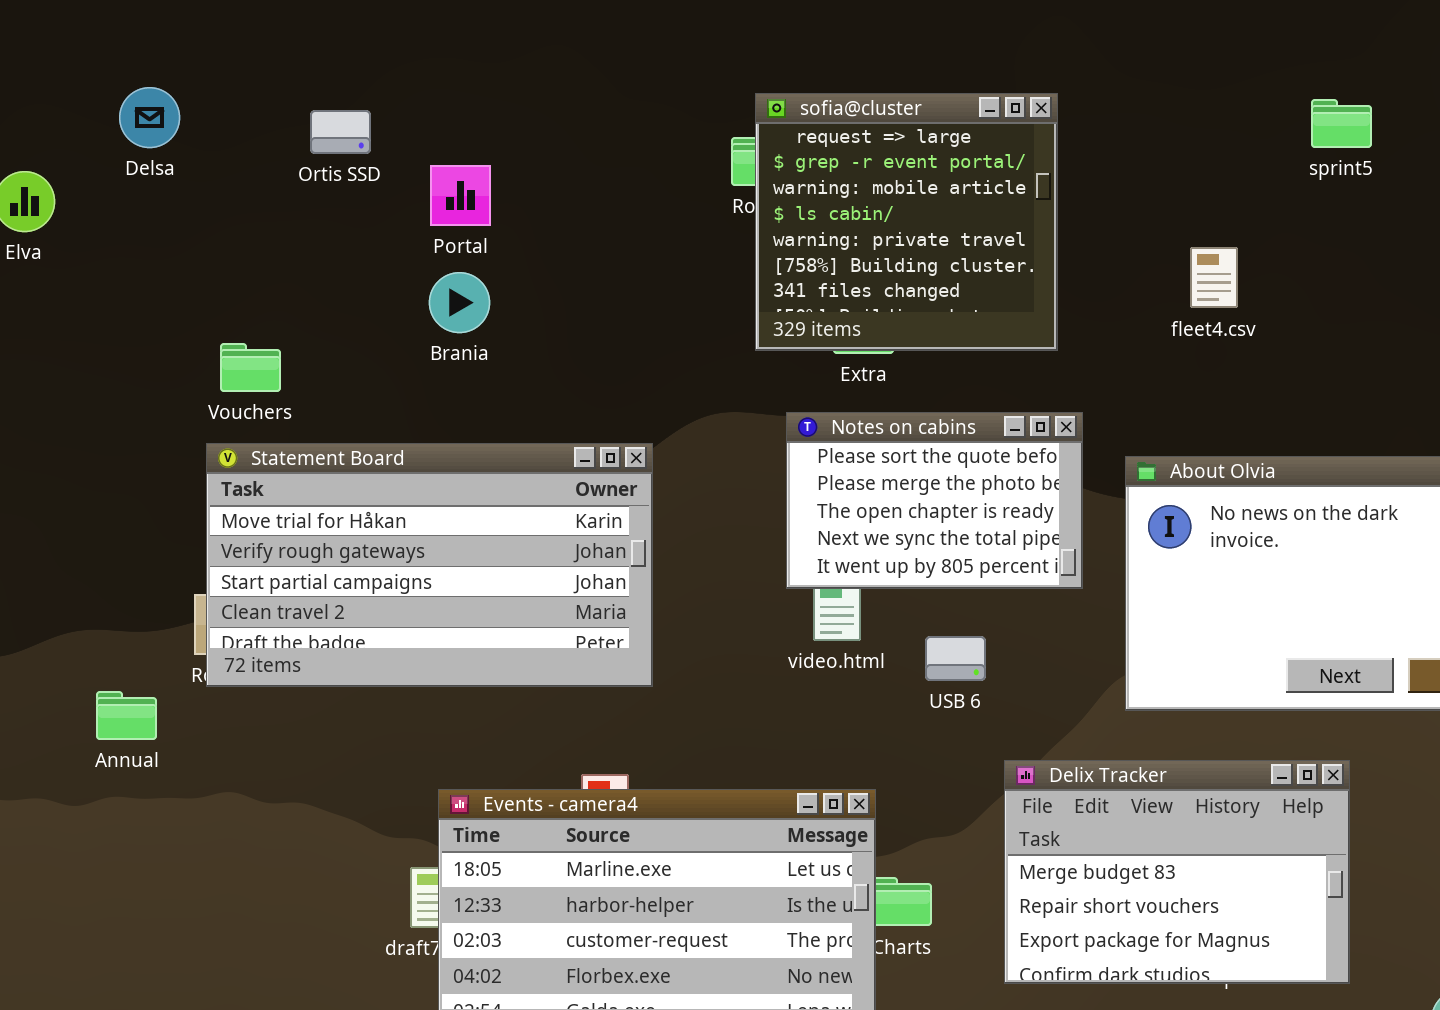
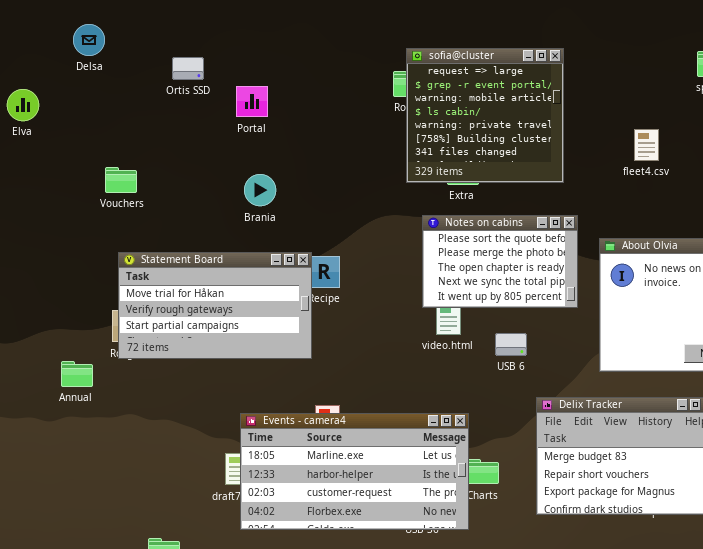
Delsa: [119,87,180,148] -> [73,24,105,56], moved
Brania: [429,272,490,333] -> [244,174,276,206], moved
Vouchers: [220,343,281,392] -> [105,167,137,193], moved
Statement Board: [206,443,653,687] -> [118,252,312,359], resized

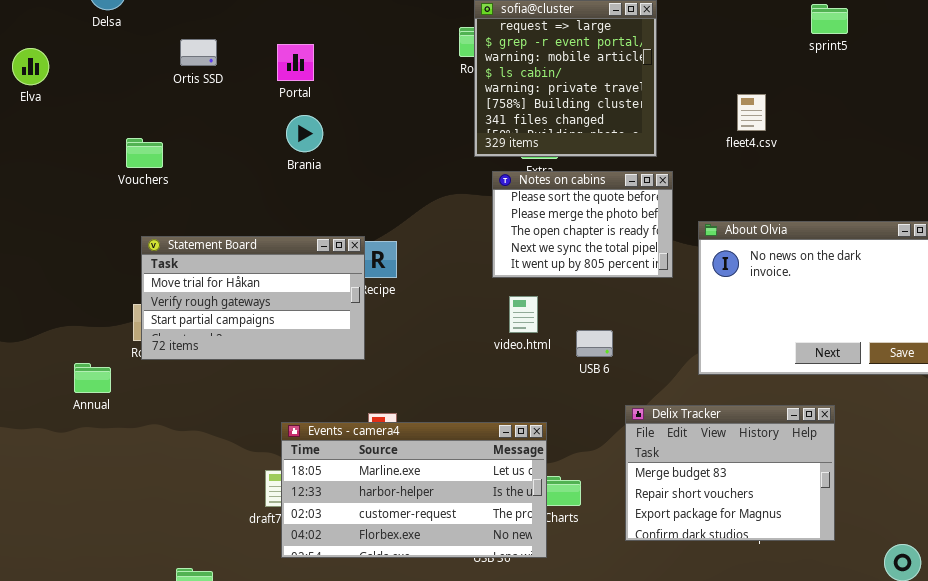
Ortis SSD: [172,57,204,80] -> [180,39,217,66], moved
Brania: [244,174,276,206] -> [286,115,323,152], moved
Notes on cabins: [422,215,578,308] -> [492,171,673,278], moved

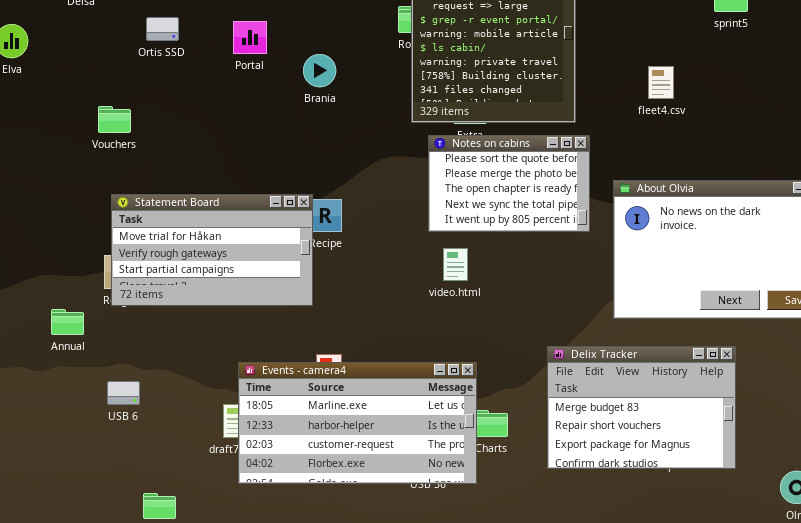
Brania: [286,115,323,152] -> [303,54,336,87], moved
USB 6: [576,330,613,357] -> [107,381,140,405], moved

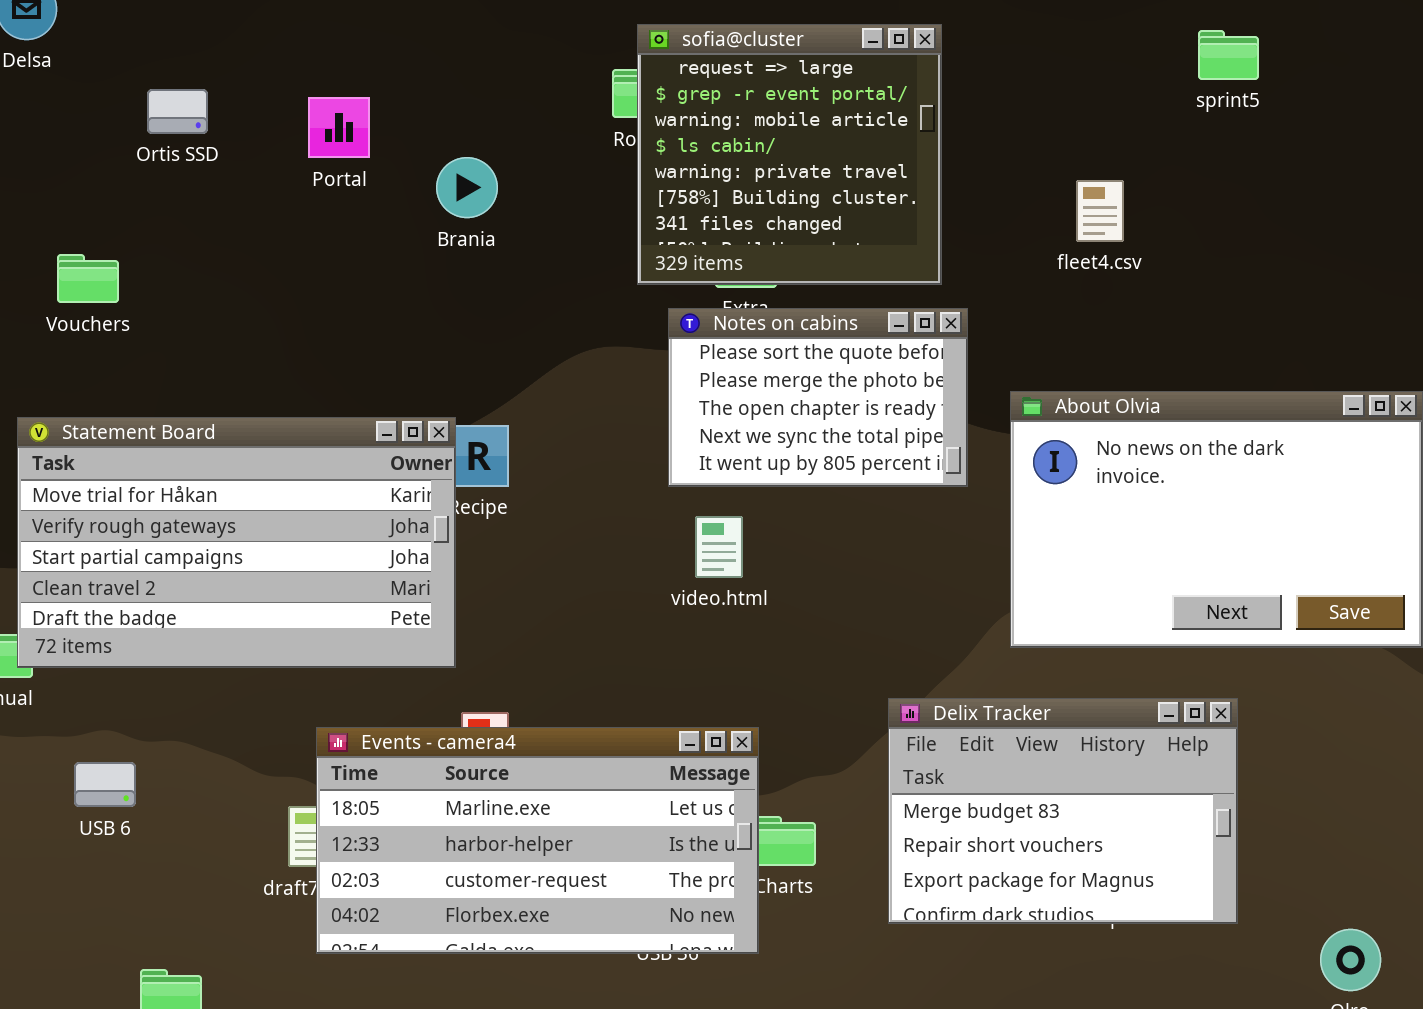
Statement Board: [111,194,313,306] -> [17,417,456,668], resized

